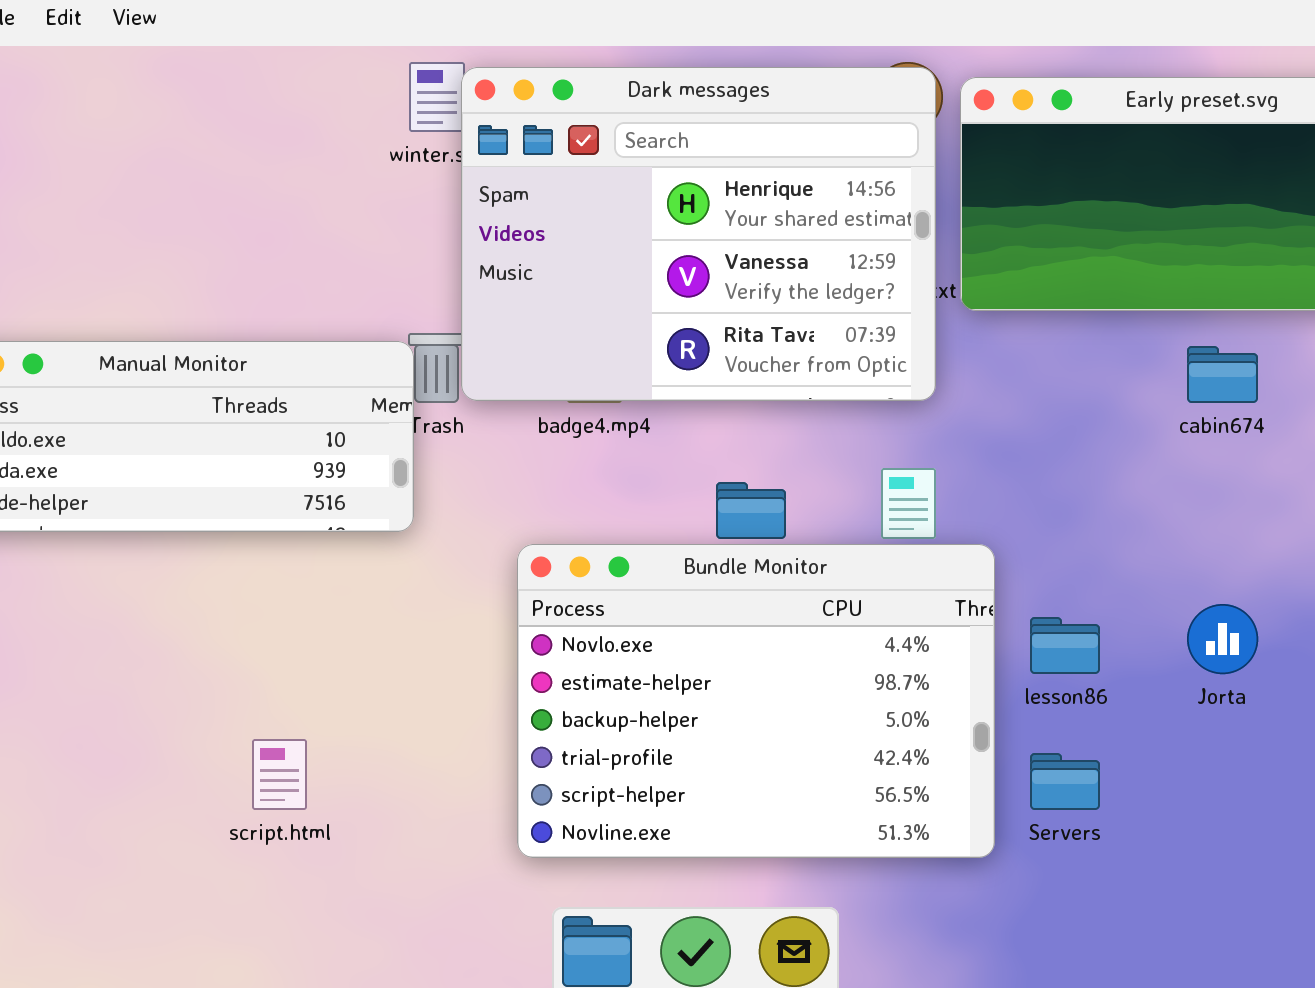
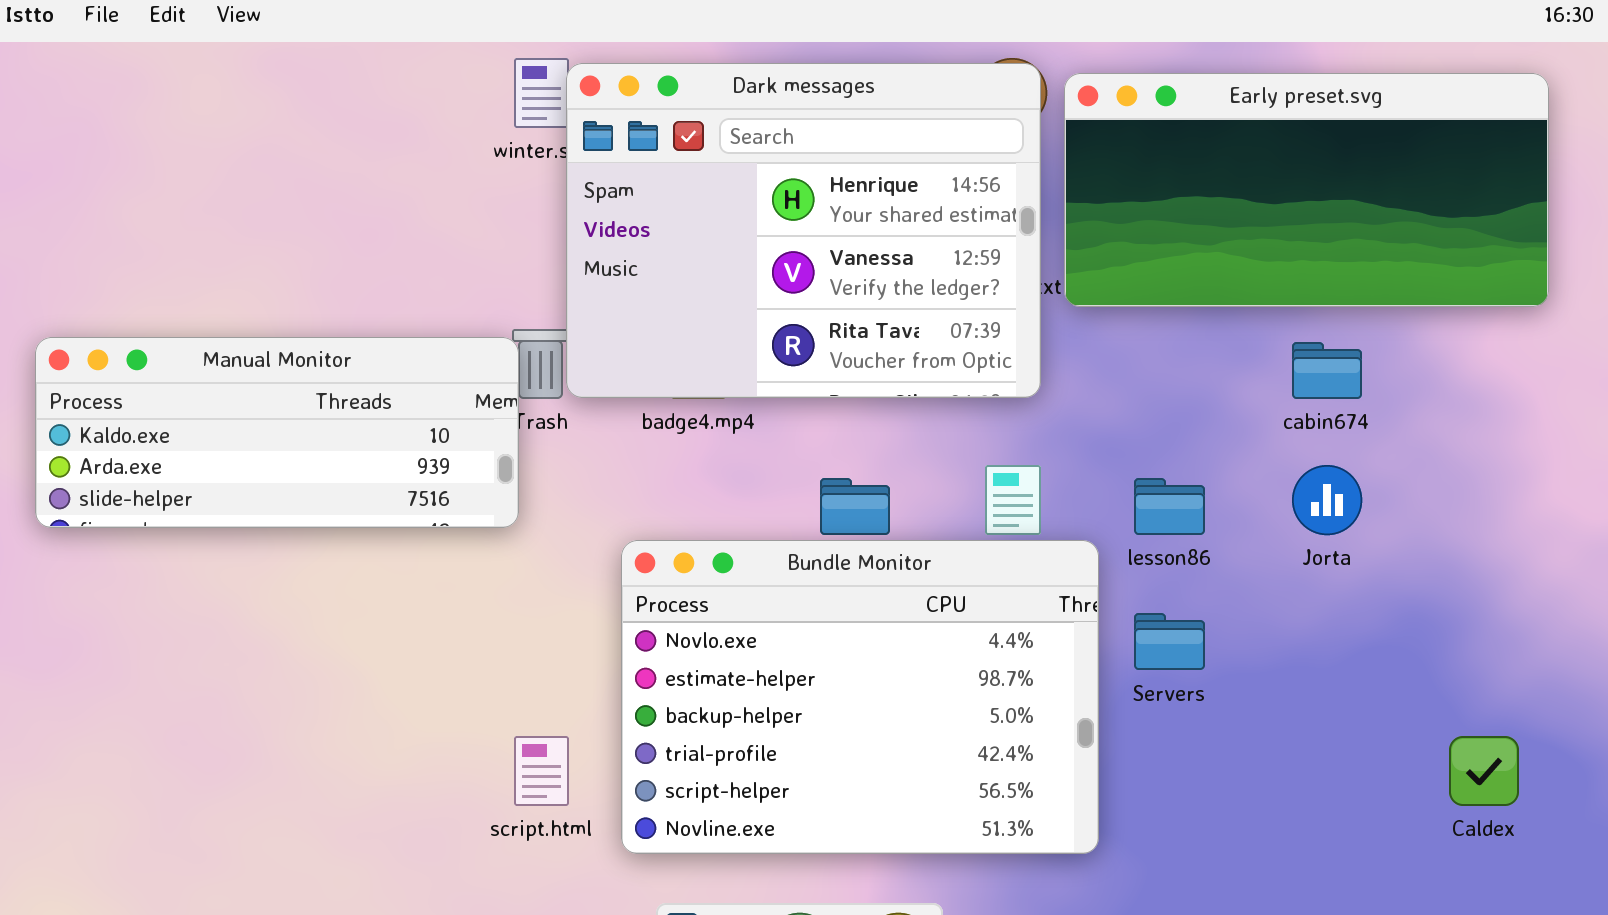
Jorta: [1187,604,1258,674] -> [1292,465,1362,535], moved
lesson86: [1030,617,1100,674] -> [1134,478,1205,535], moved
script.html: [252,739,307,810] -> [514,736,569,806], moved
Servers: [1030,753,1100,810] -> [1134,613,1205,670], moved

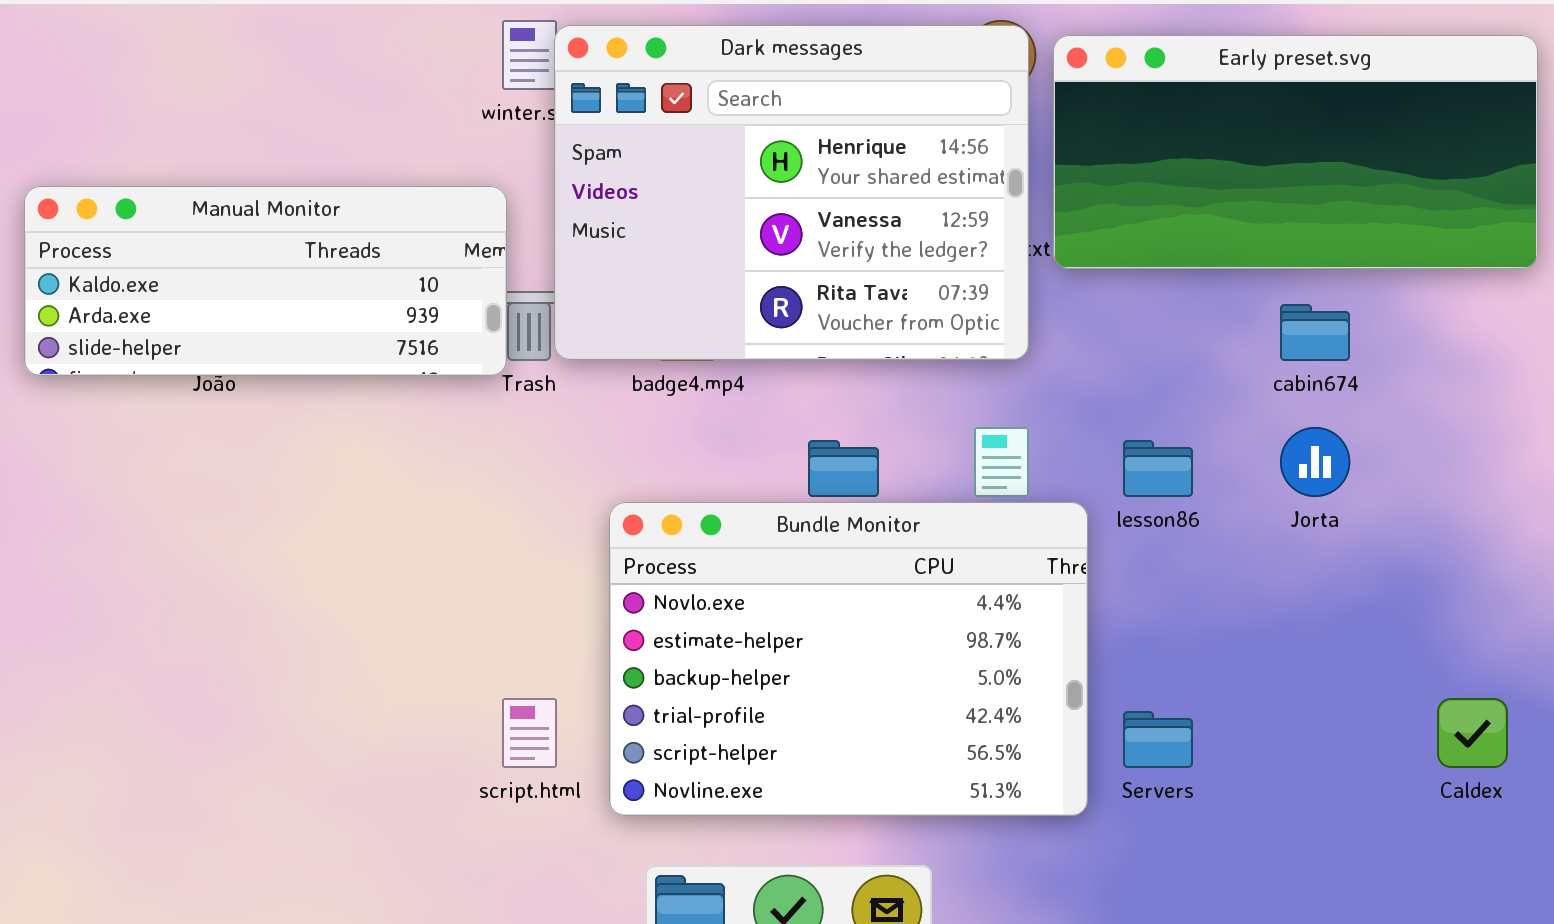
Manual Monitor: [35,337,519,528] -> [24,186,507,376], moved
Servers: [1134,613,1205,670] -> [1123,711,1193,768], moved

